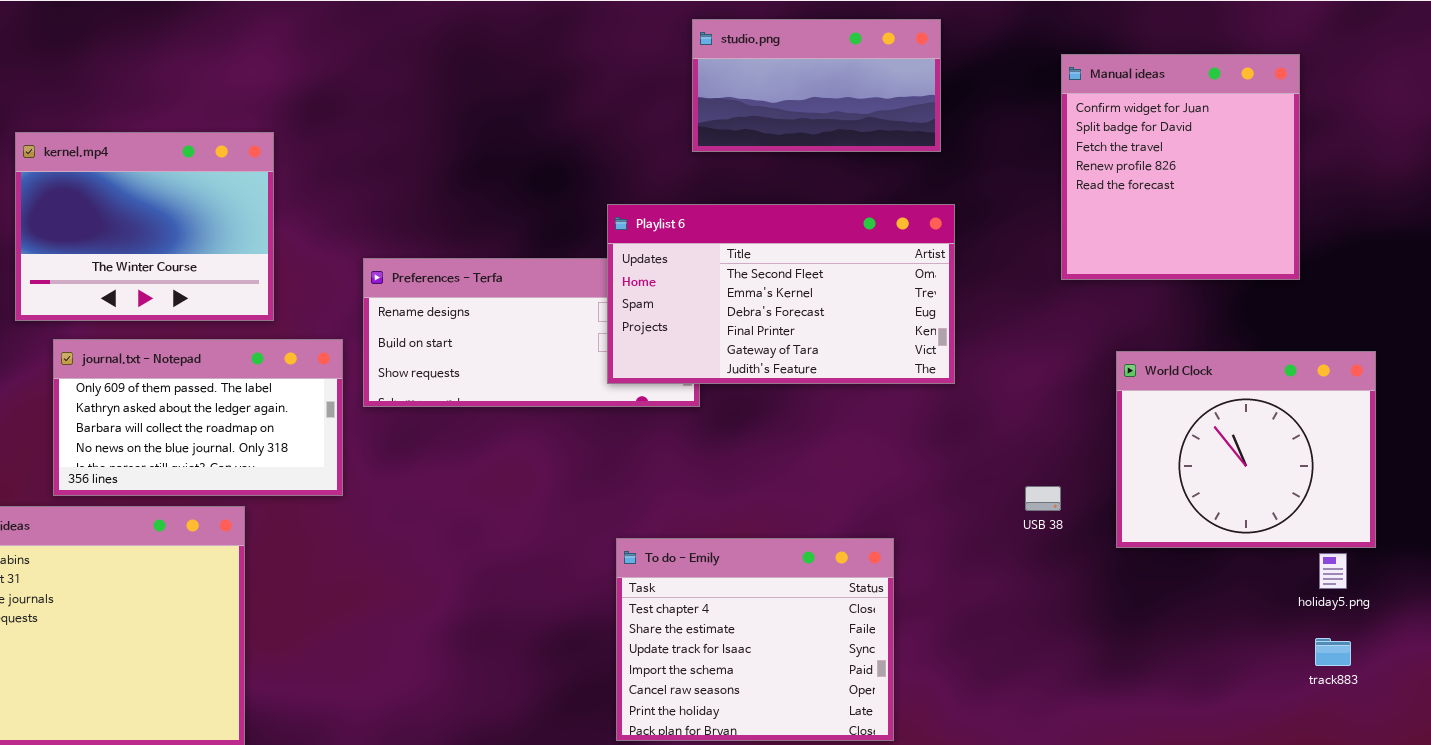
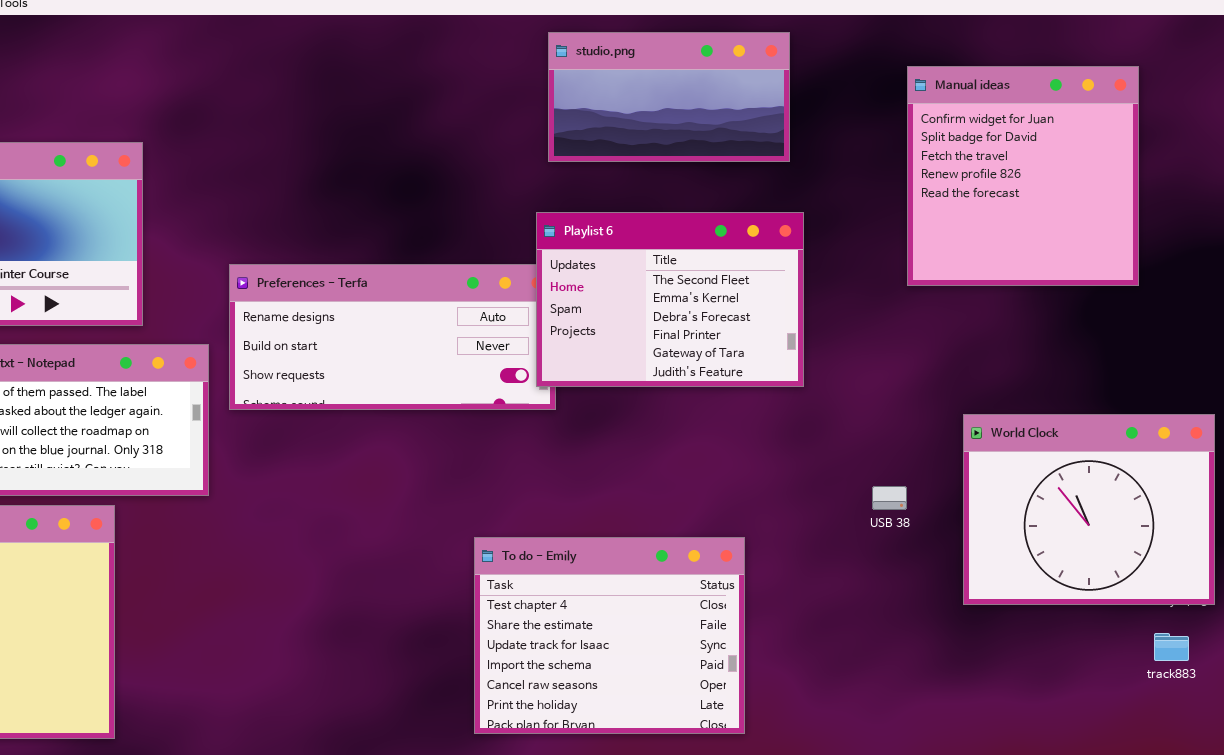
Playlist 6: [607,204,955,384] -> [536,212,804,387], resized
World Clock: [1116,351,1376,548] -> [963,414,1215,605], moved

